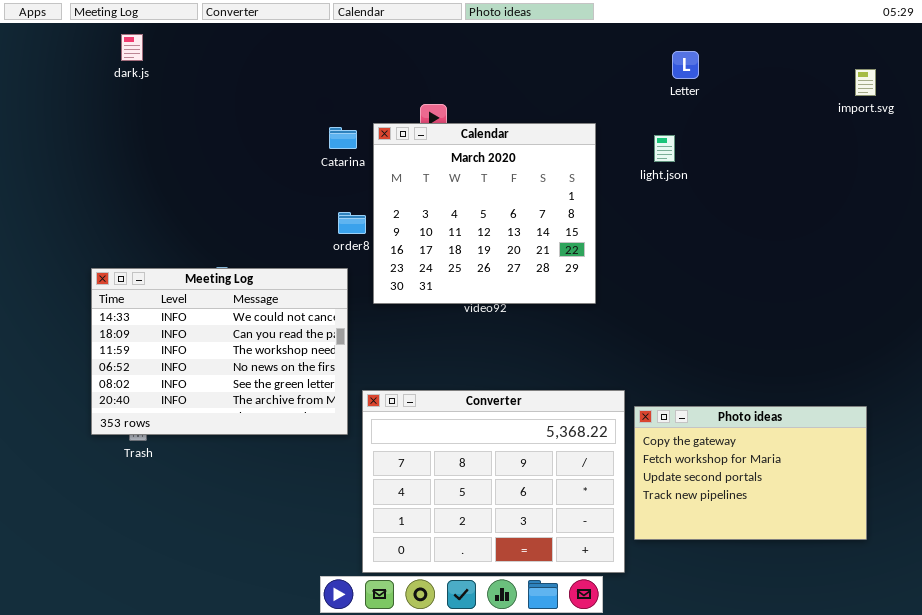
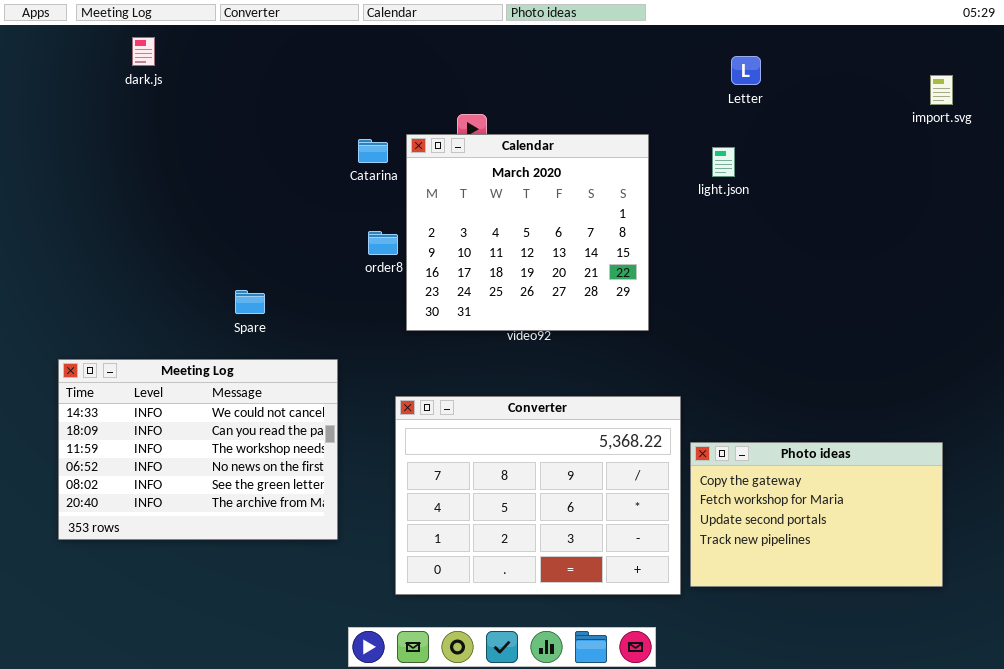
Meeting Log: [91,268,348,435] -> [58,359,338,540], moved
Converter: [362,390,625,573] -> [395,396,681,595], moved

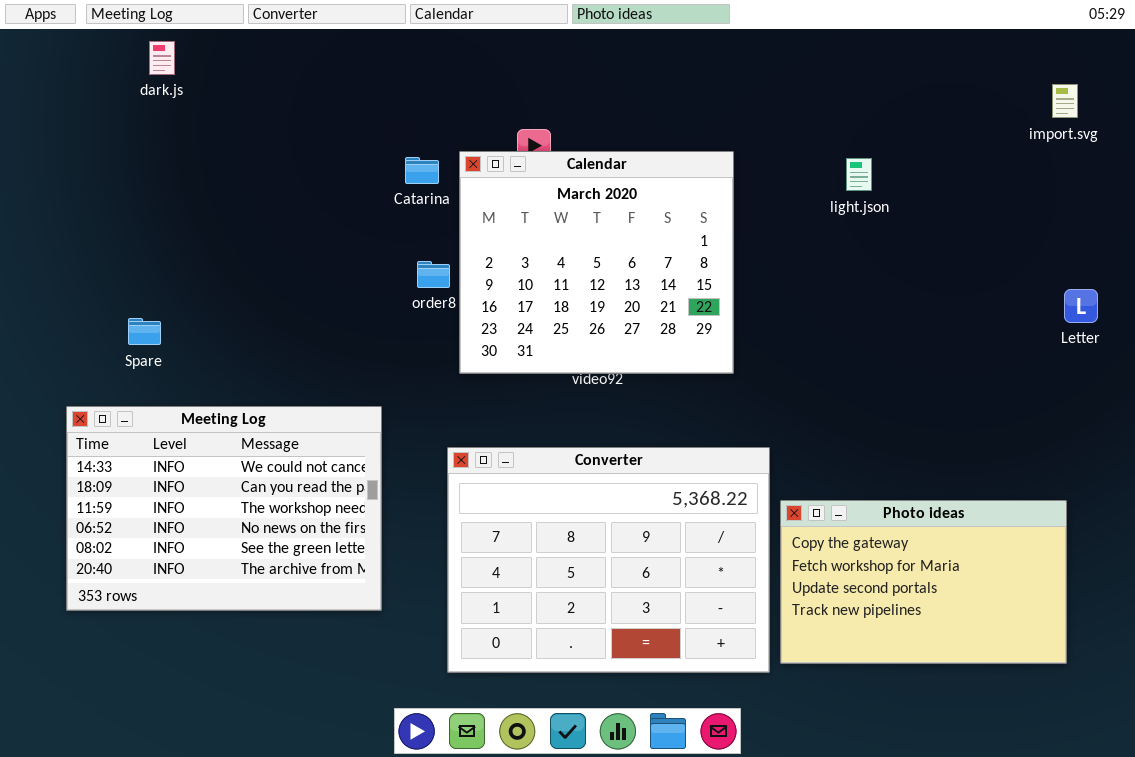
Letter: [731,56,761,85] -> [1064,289,1098,323], moved
light.json: [712,147,735,177] -> [846,158,872,191], moved
Spare: [235,290,265,314] -> [128,318,161,345], moved

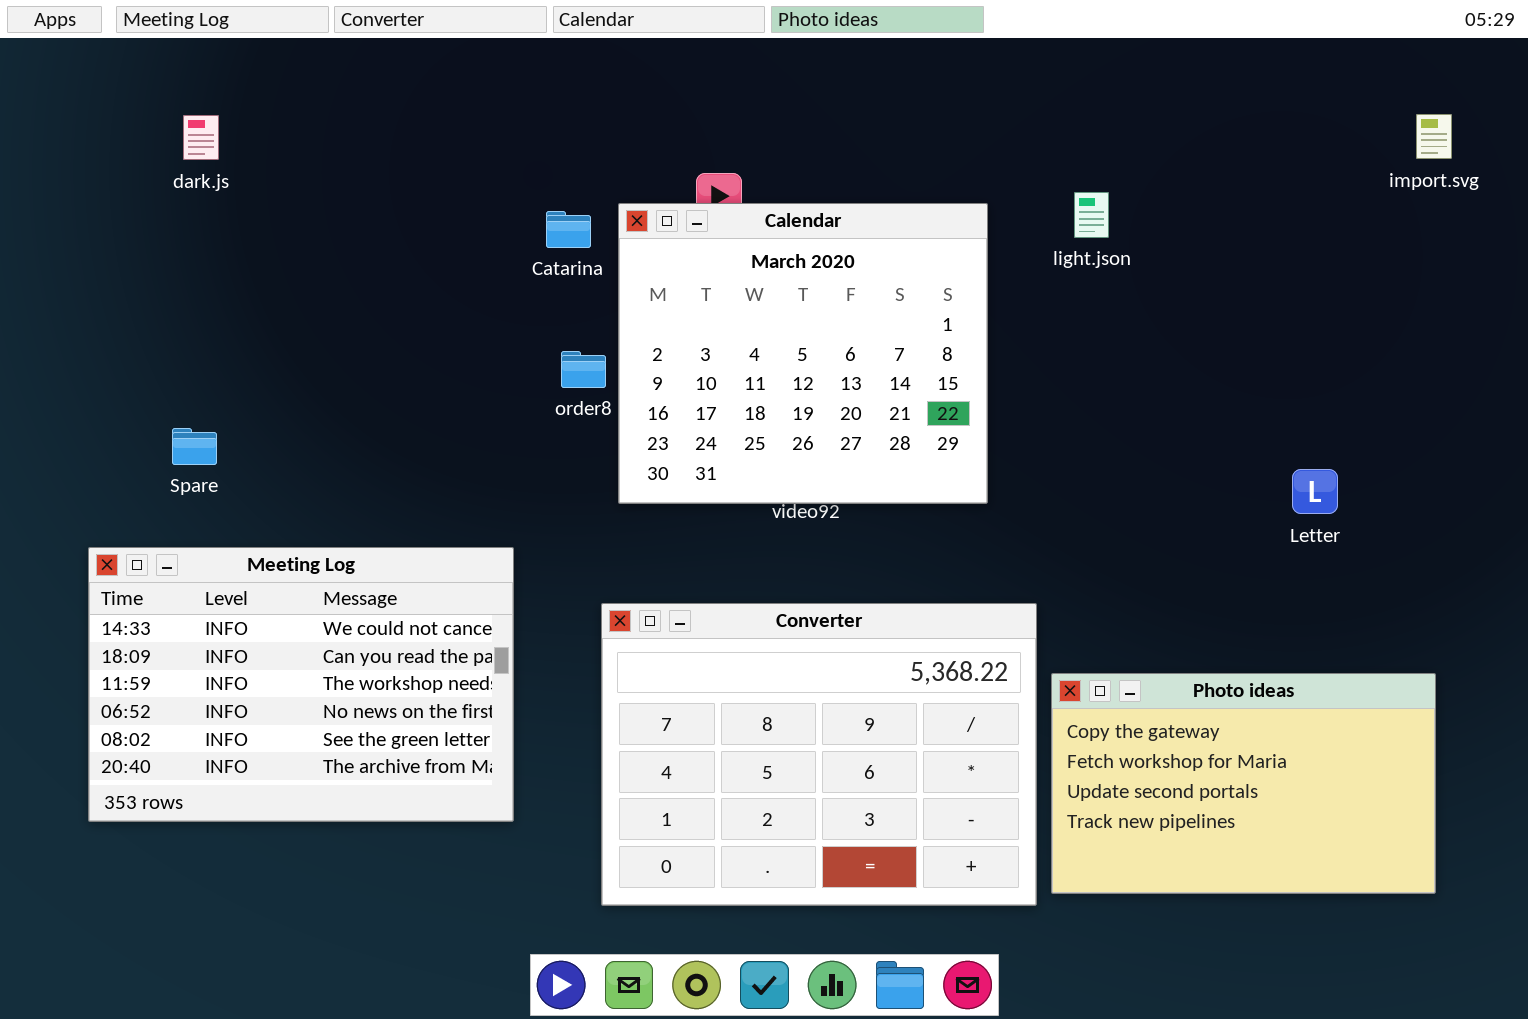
dark.js: [149,41,175,75] -> [183,115,219,160], moved
light.json: [846,158,872,191] -> [1074,192,1109,238], moved
Letter: [1064,289,1098,323] -> [1292,469,1338,514], moved

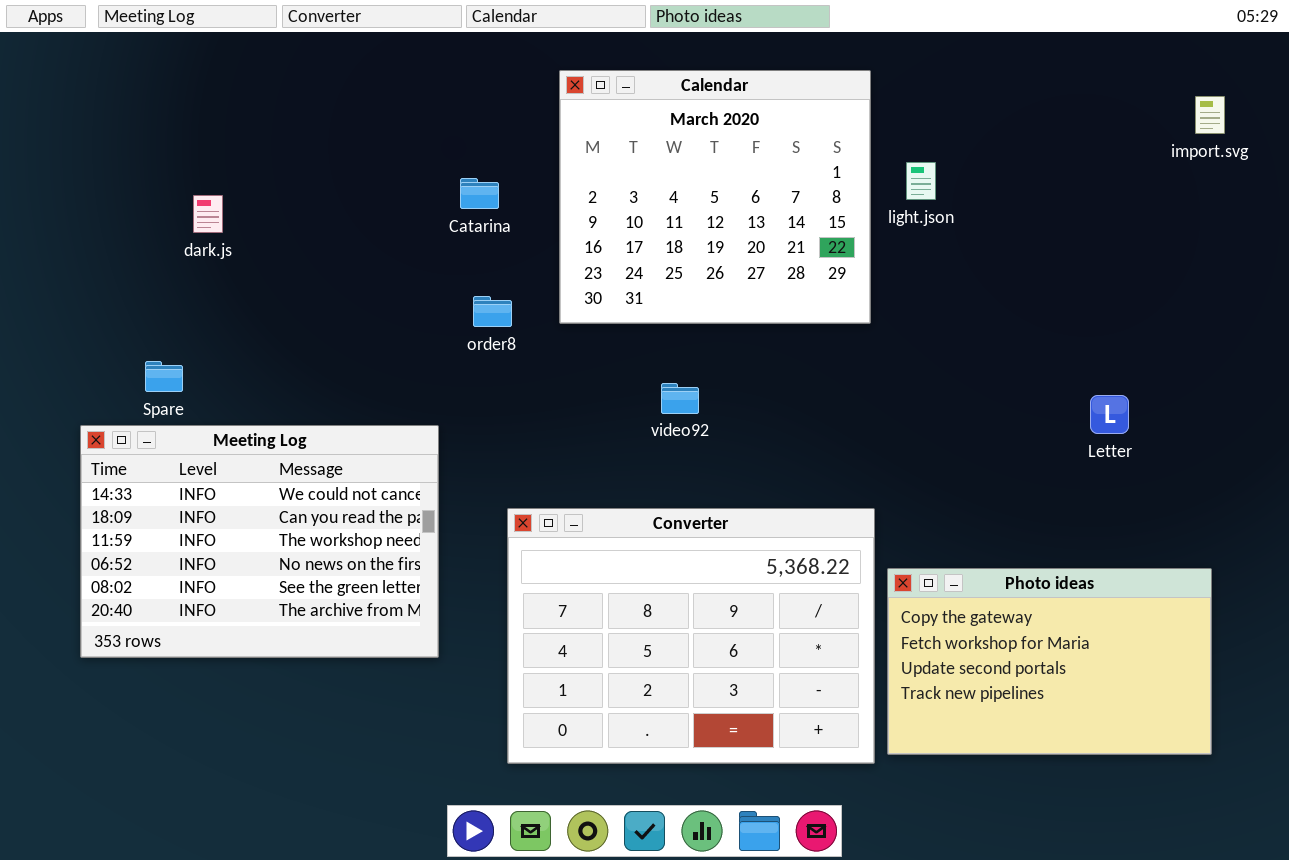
dark.js: [183,115,219,160] -> [193,195,223,233], moved
Calendar: [618,203,988,504] -> [559,70,871,324], moved
Meeting Log: [88,547,514,822] -> [80,425,439,658], moved

